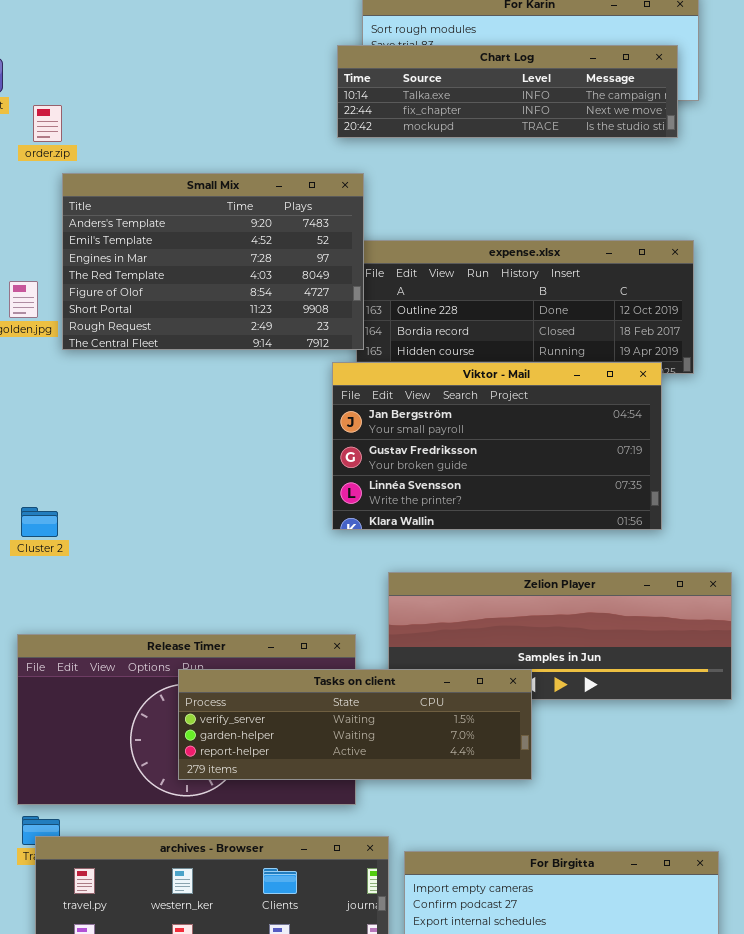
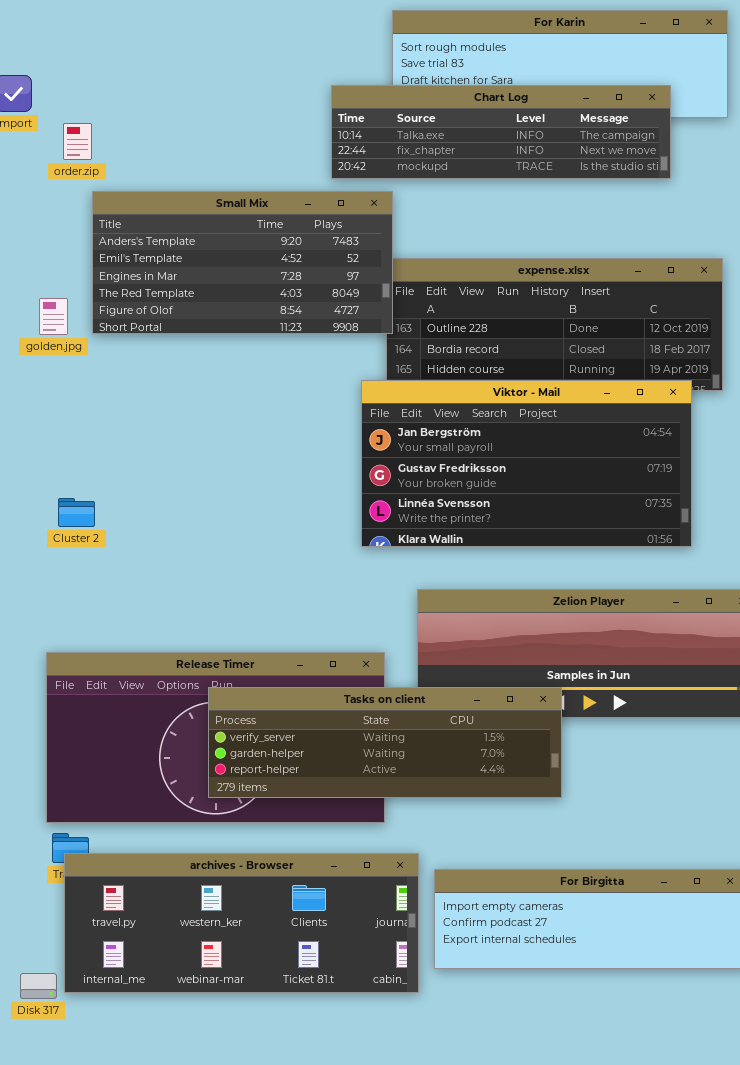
Chart Log: [337,45,678,138] -> [331,85,671,179], moved
Small Mix: [62,173,364,350] -> [92,191,393,334], resized
Cluster 2: [21,507,58,537] -> [58,498,95,527], moved

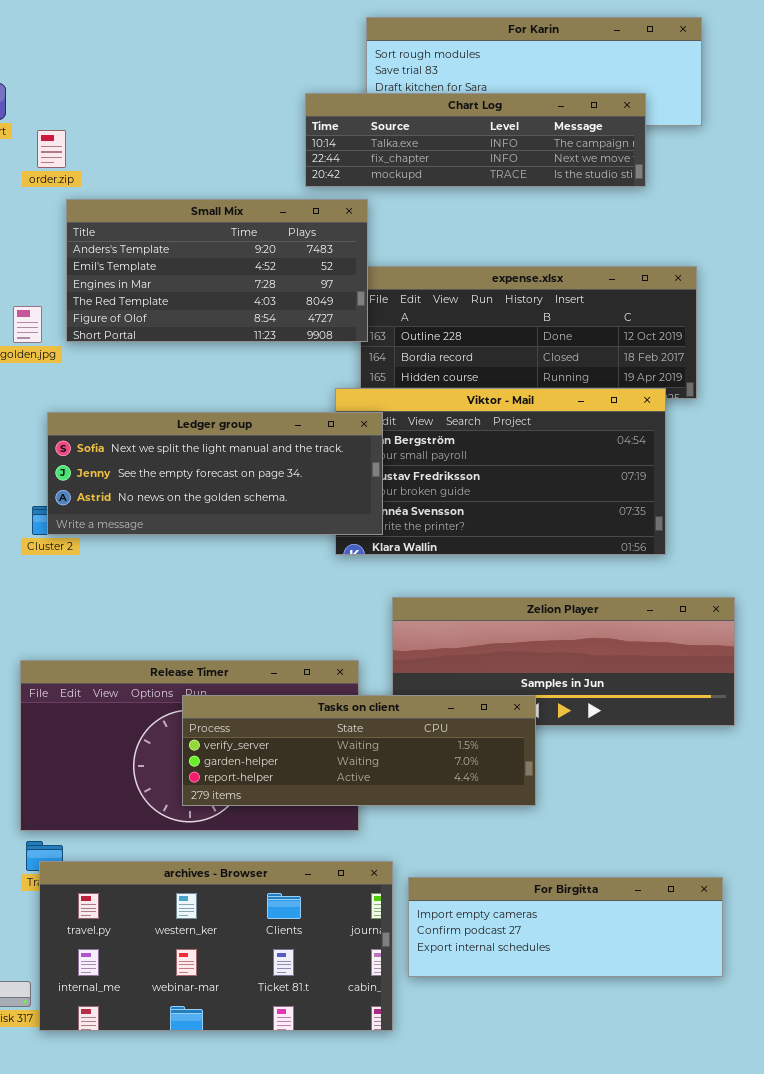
Ledger group: none -> [47,412,383,535], opened
archives - Browser: [64,853,419,993] -> [39,861,393,1031], resized

